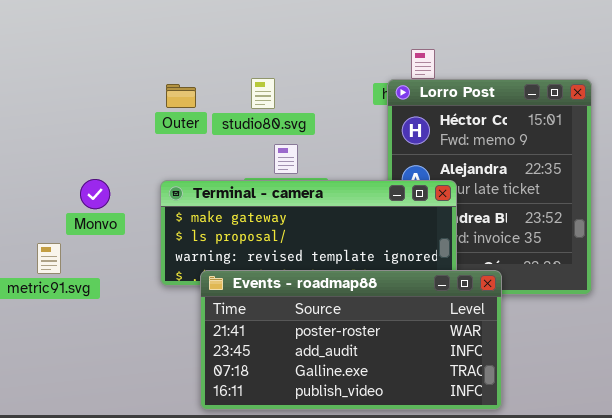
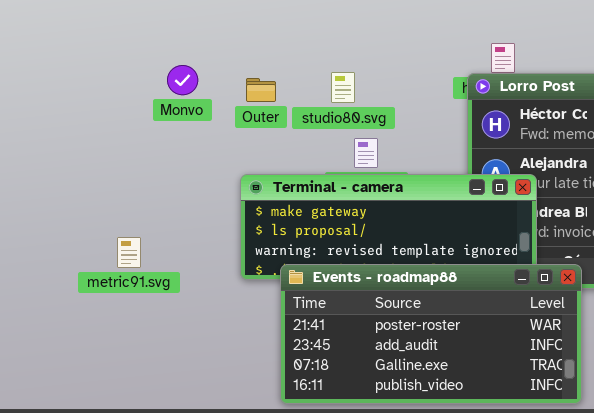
Monvo: [80,179,110,209] -> [167,65,198,95], moved

